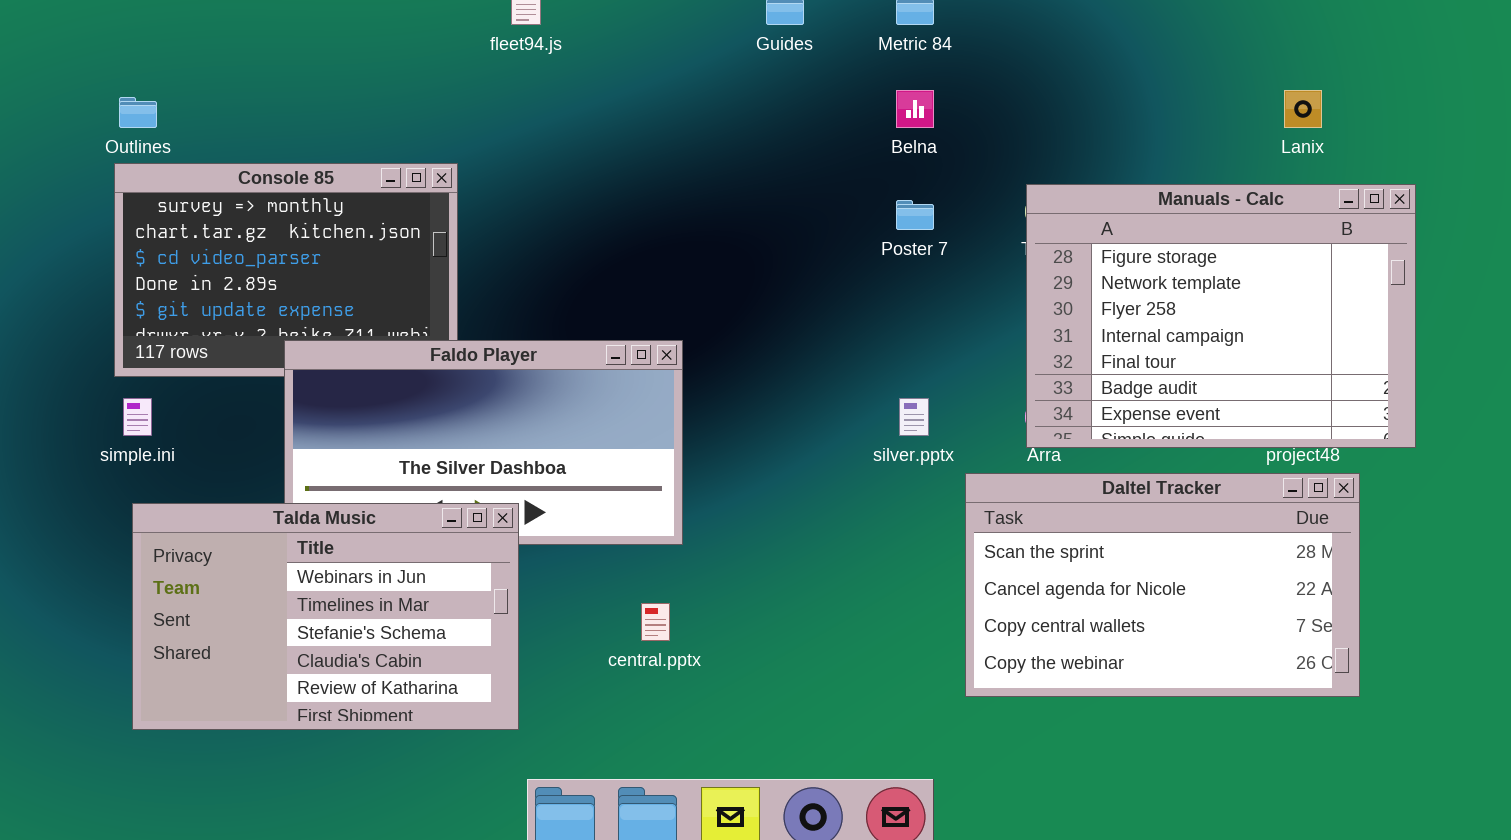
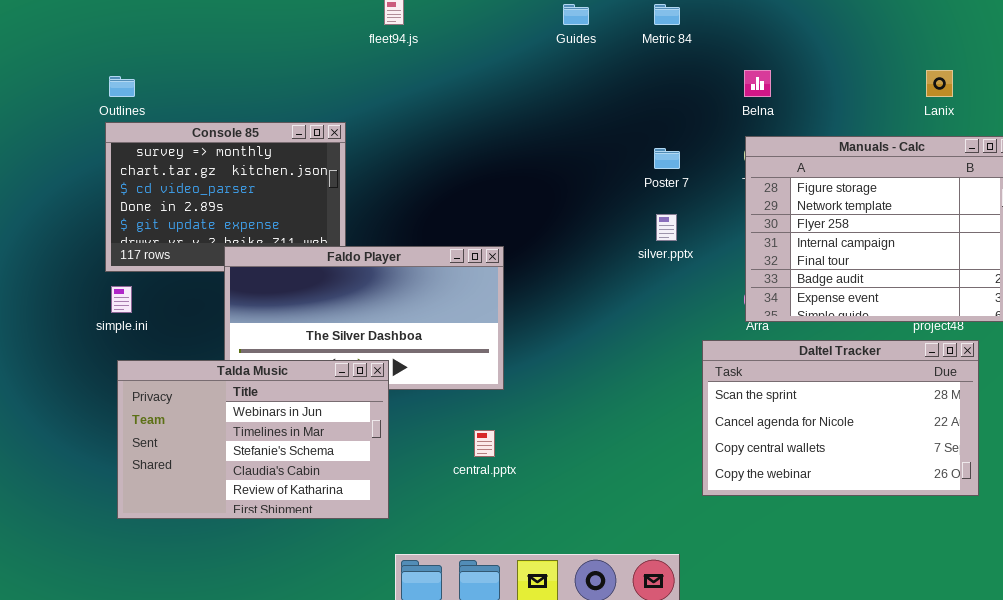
Belna: [896,90,934,128] -> [744,70,771,97], moved
silver.pptx: [899,398,929,436] -> [656,214,677,241], moved

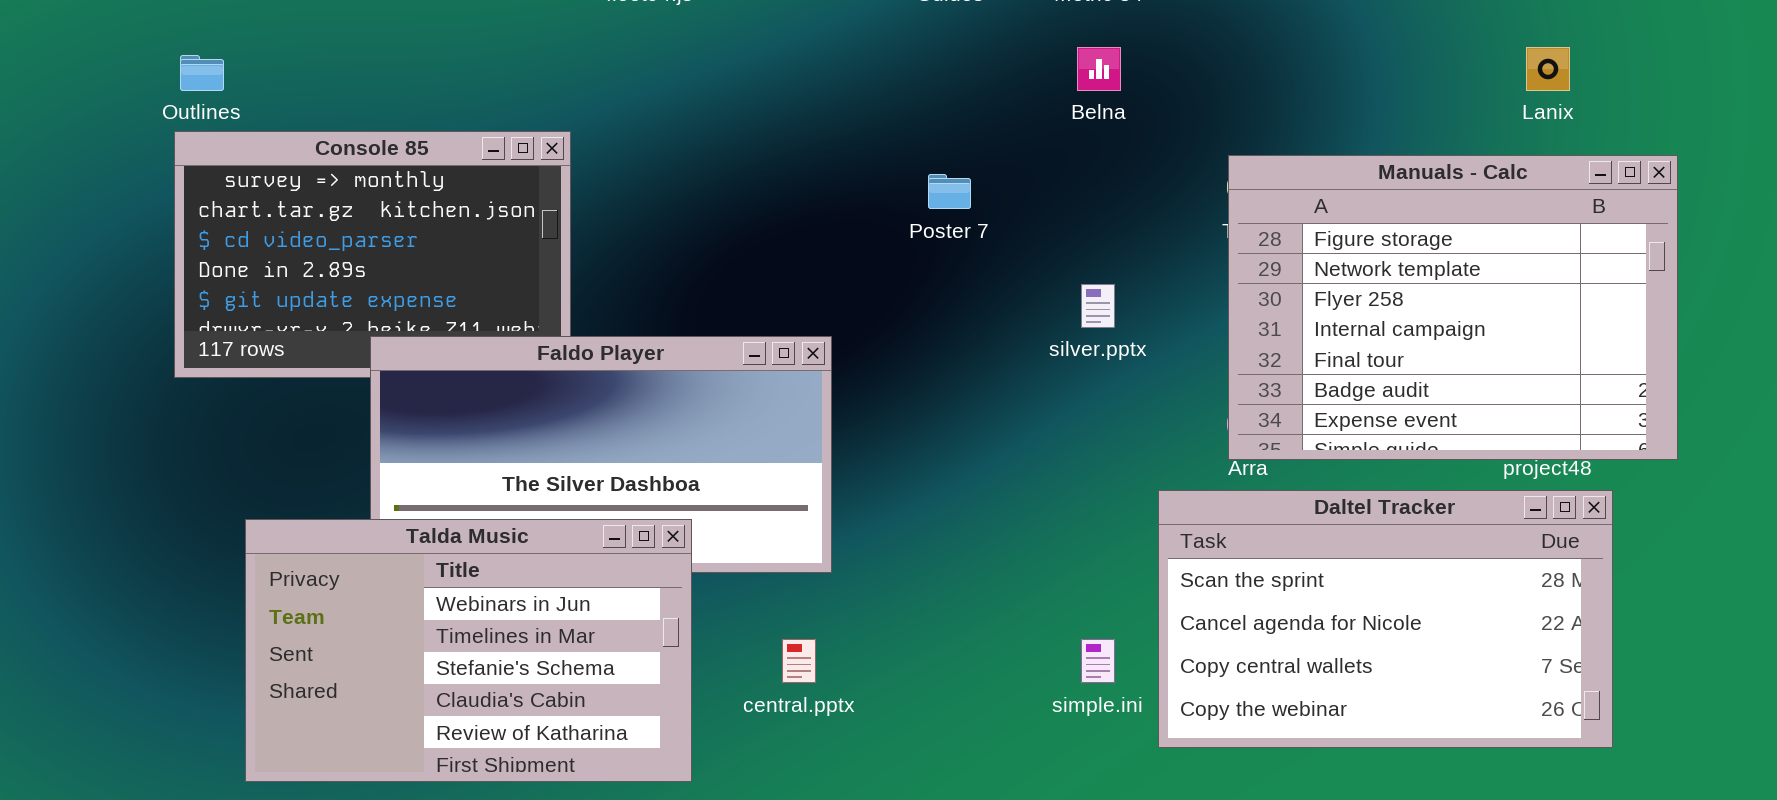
Belna: [744,70,771,97] -> [1077,47,1121,91], moved
Poster 7: [654,148,680,169] -> [928,174,971,209], moved
simple.ini: [111,286,132,313] -> [1081,639,1115,683], moved
Talda Music: [117,360,389,519] -> [245,519,692,782], moved

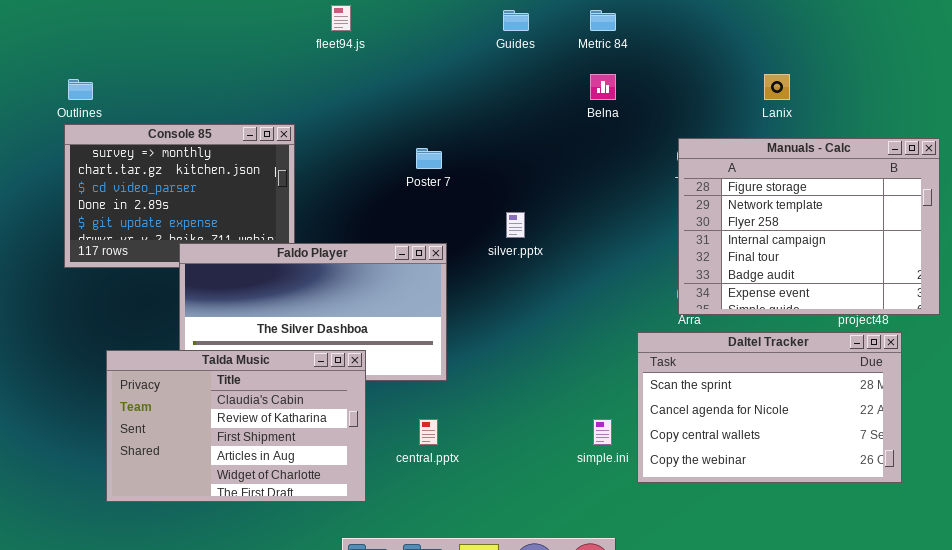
Lanix: [1526,47,1570,91] -> [764,74,790,100], moved
Poster 7: [928,174,971,209] -> [416,148,442,169], moved
silver.pptx: [1081,284,1115,328] -> [506,212,525,238], moved
Talda Music: [245,519,692,782] -> [106,350,366,502], scrolled down 3 rows

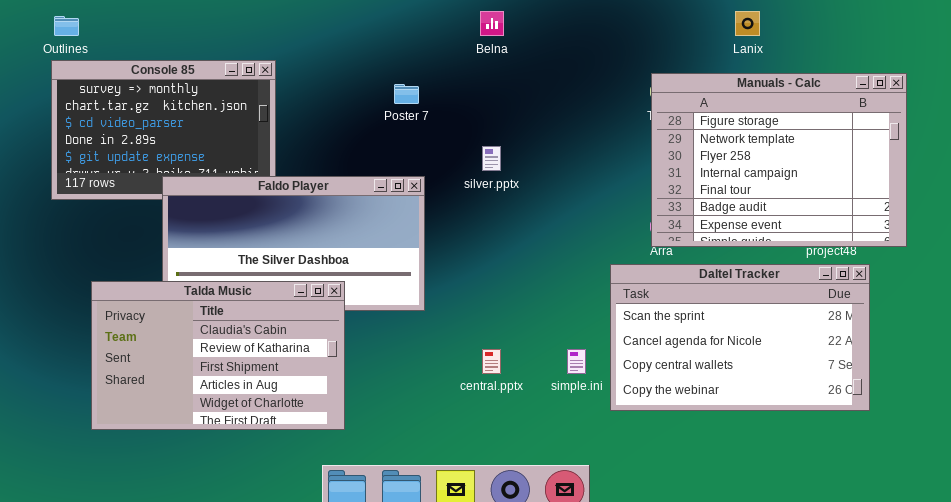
Belna: [590,74,616,100] -> [480,11,504,36], moved
central.pptx: [419,419,438,445] -> [482,349,501,374], moved

